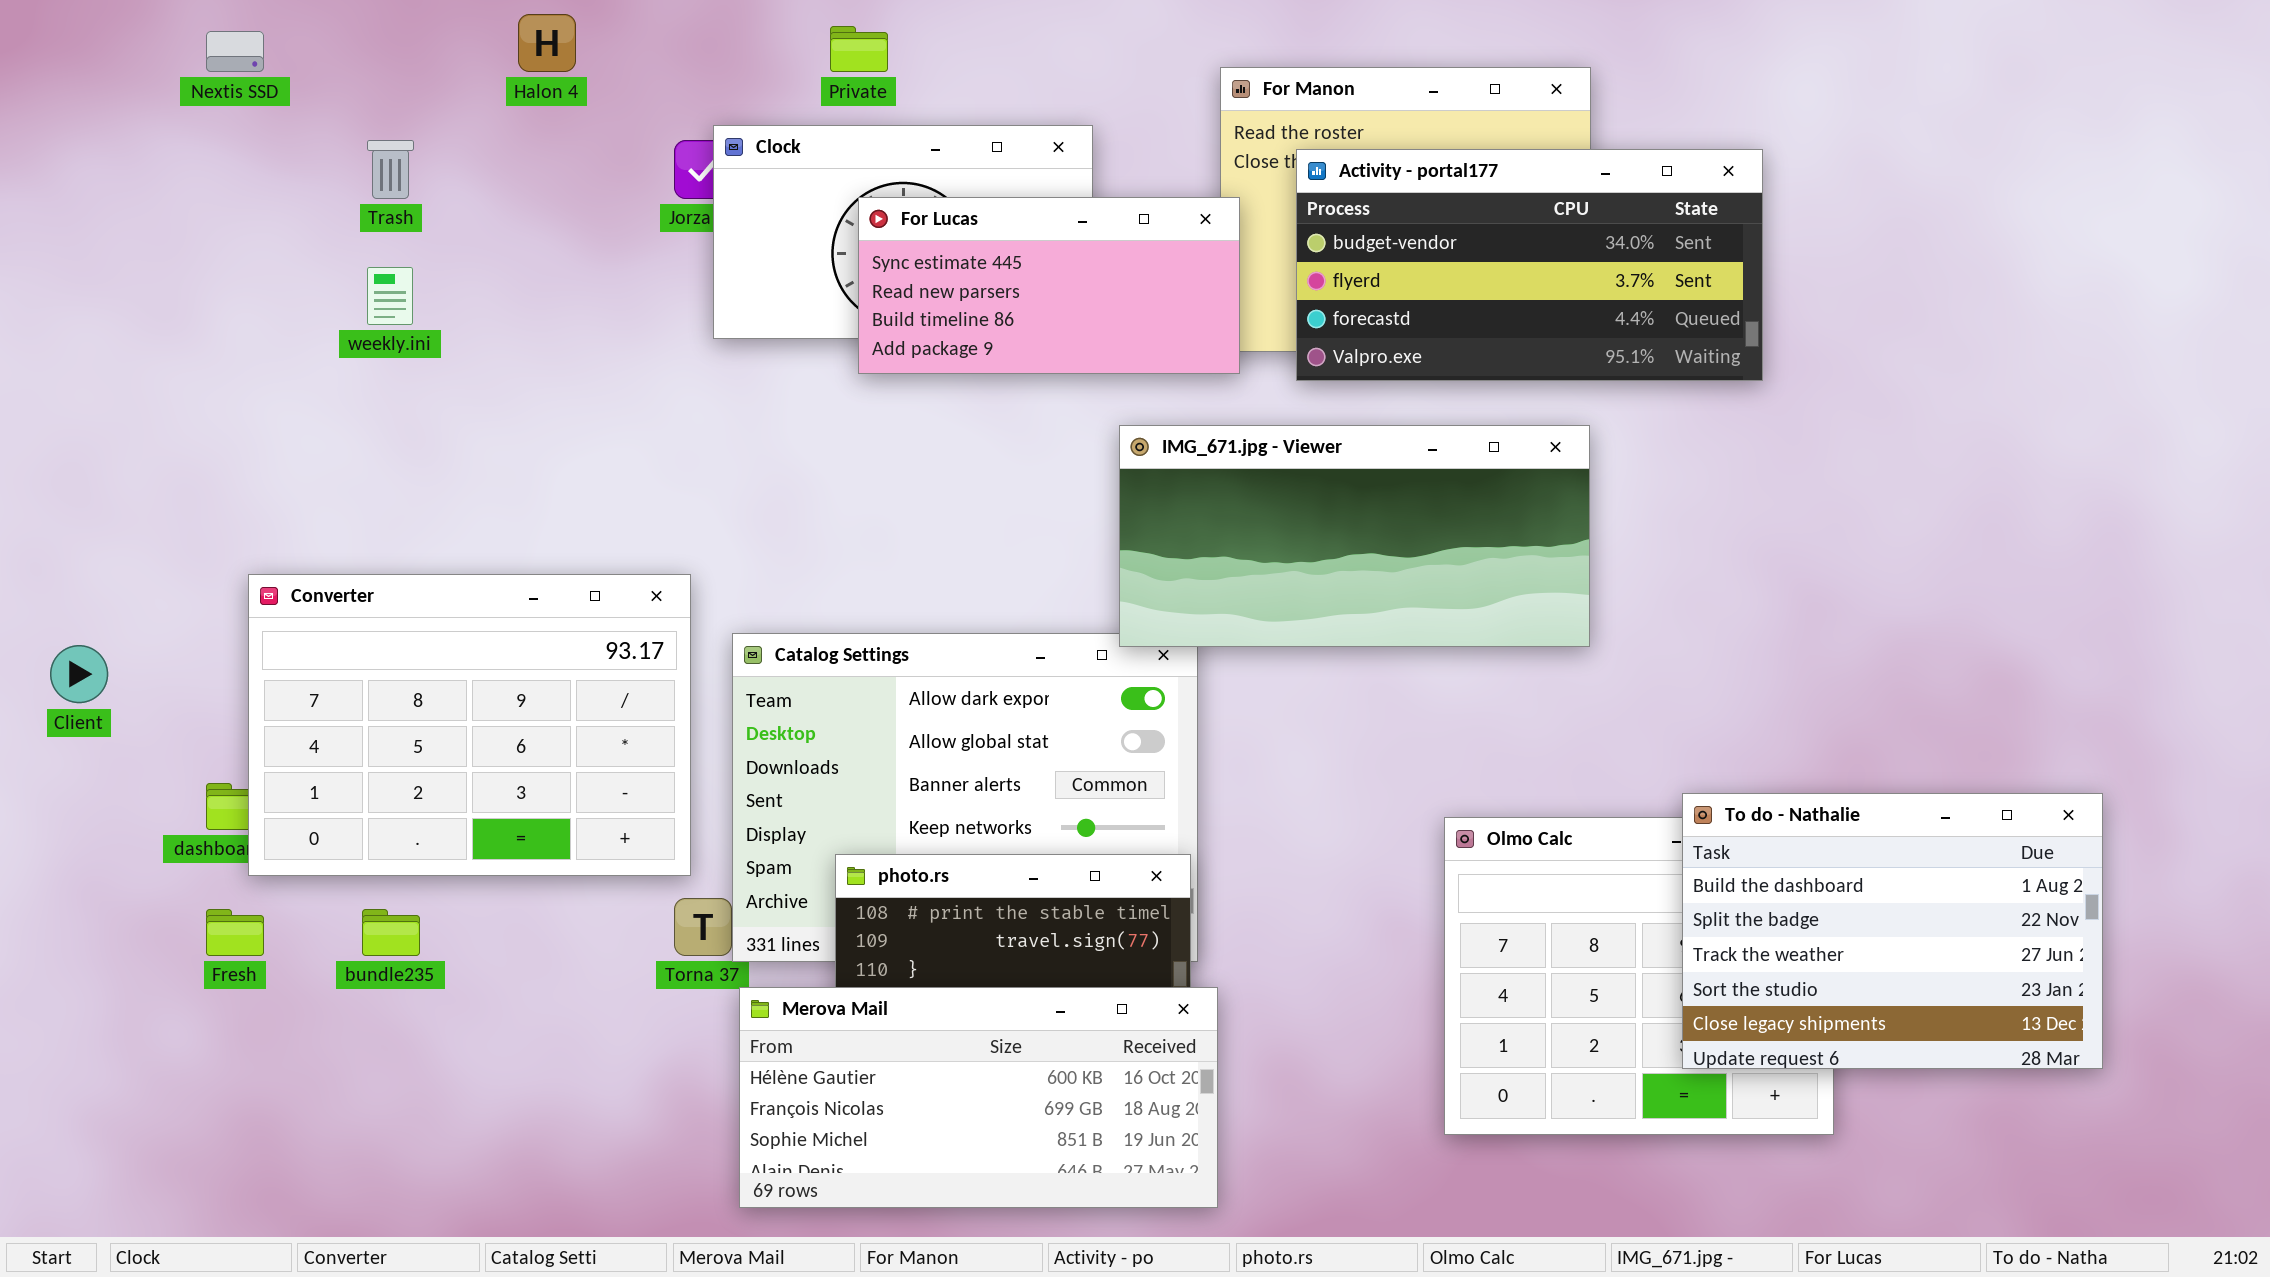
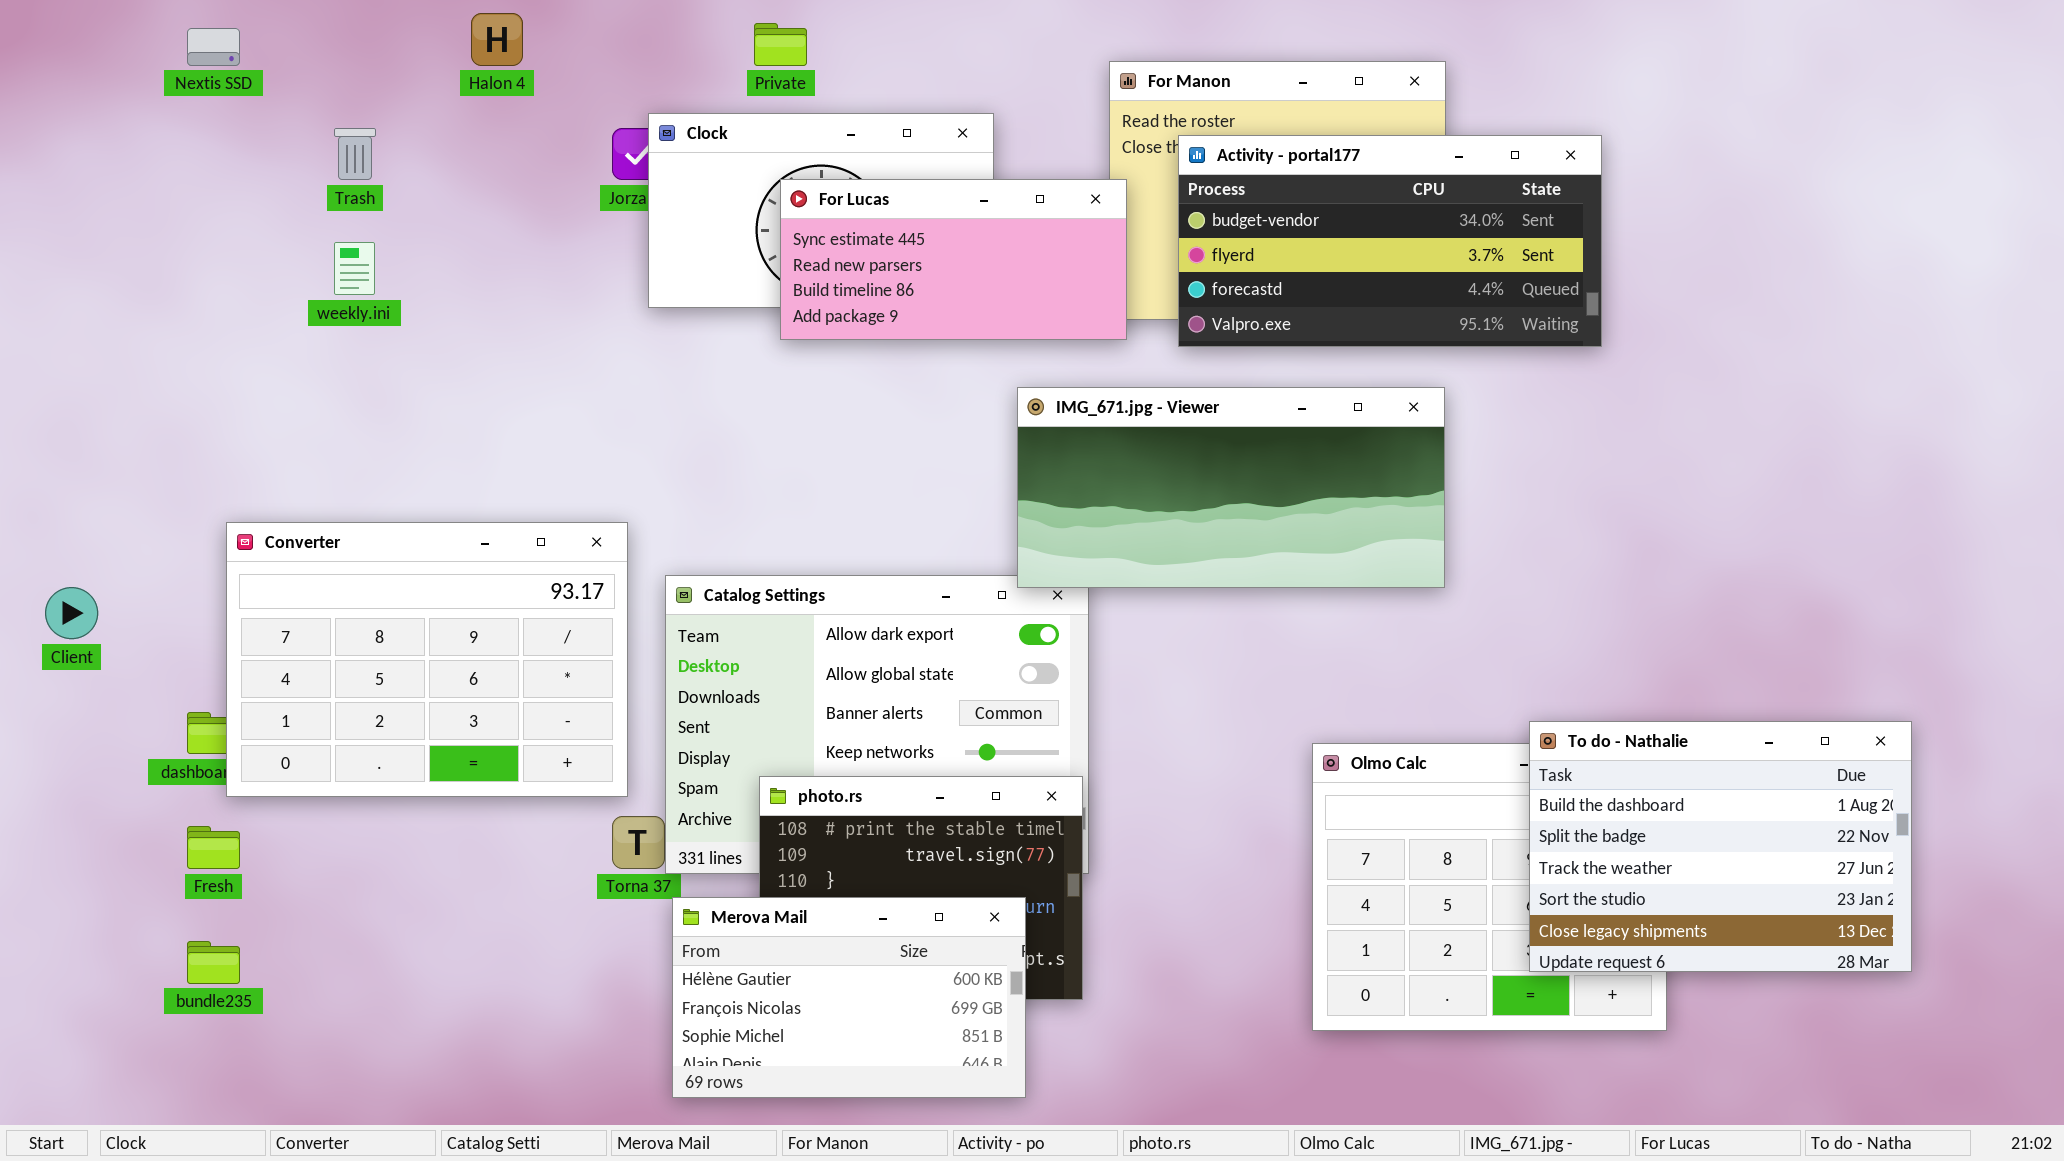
bundle235: [362,909,420,956] -> [187,941,240,984], moved
Merova Mail: [739,987,1218,1208] -> [672,897,1026,1098], resized

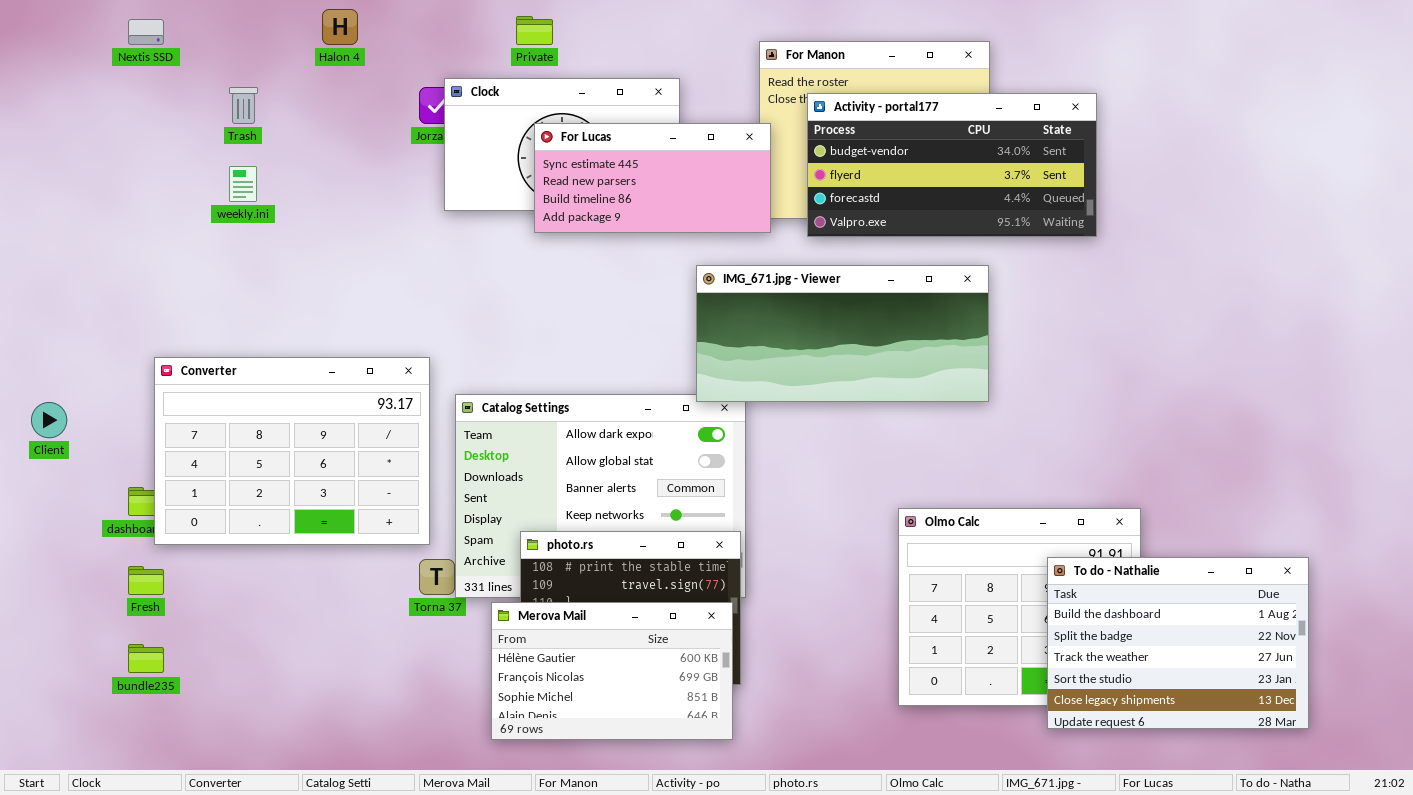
To do - Nathalie: [1529,721,1912,972] -> [1047,557,1309,729], moved
Merova Mail: [672,897,1026,1098] -> [491,602,733,740], moved

